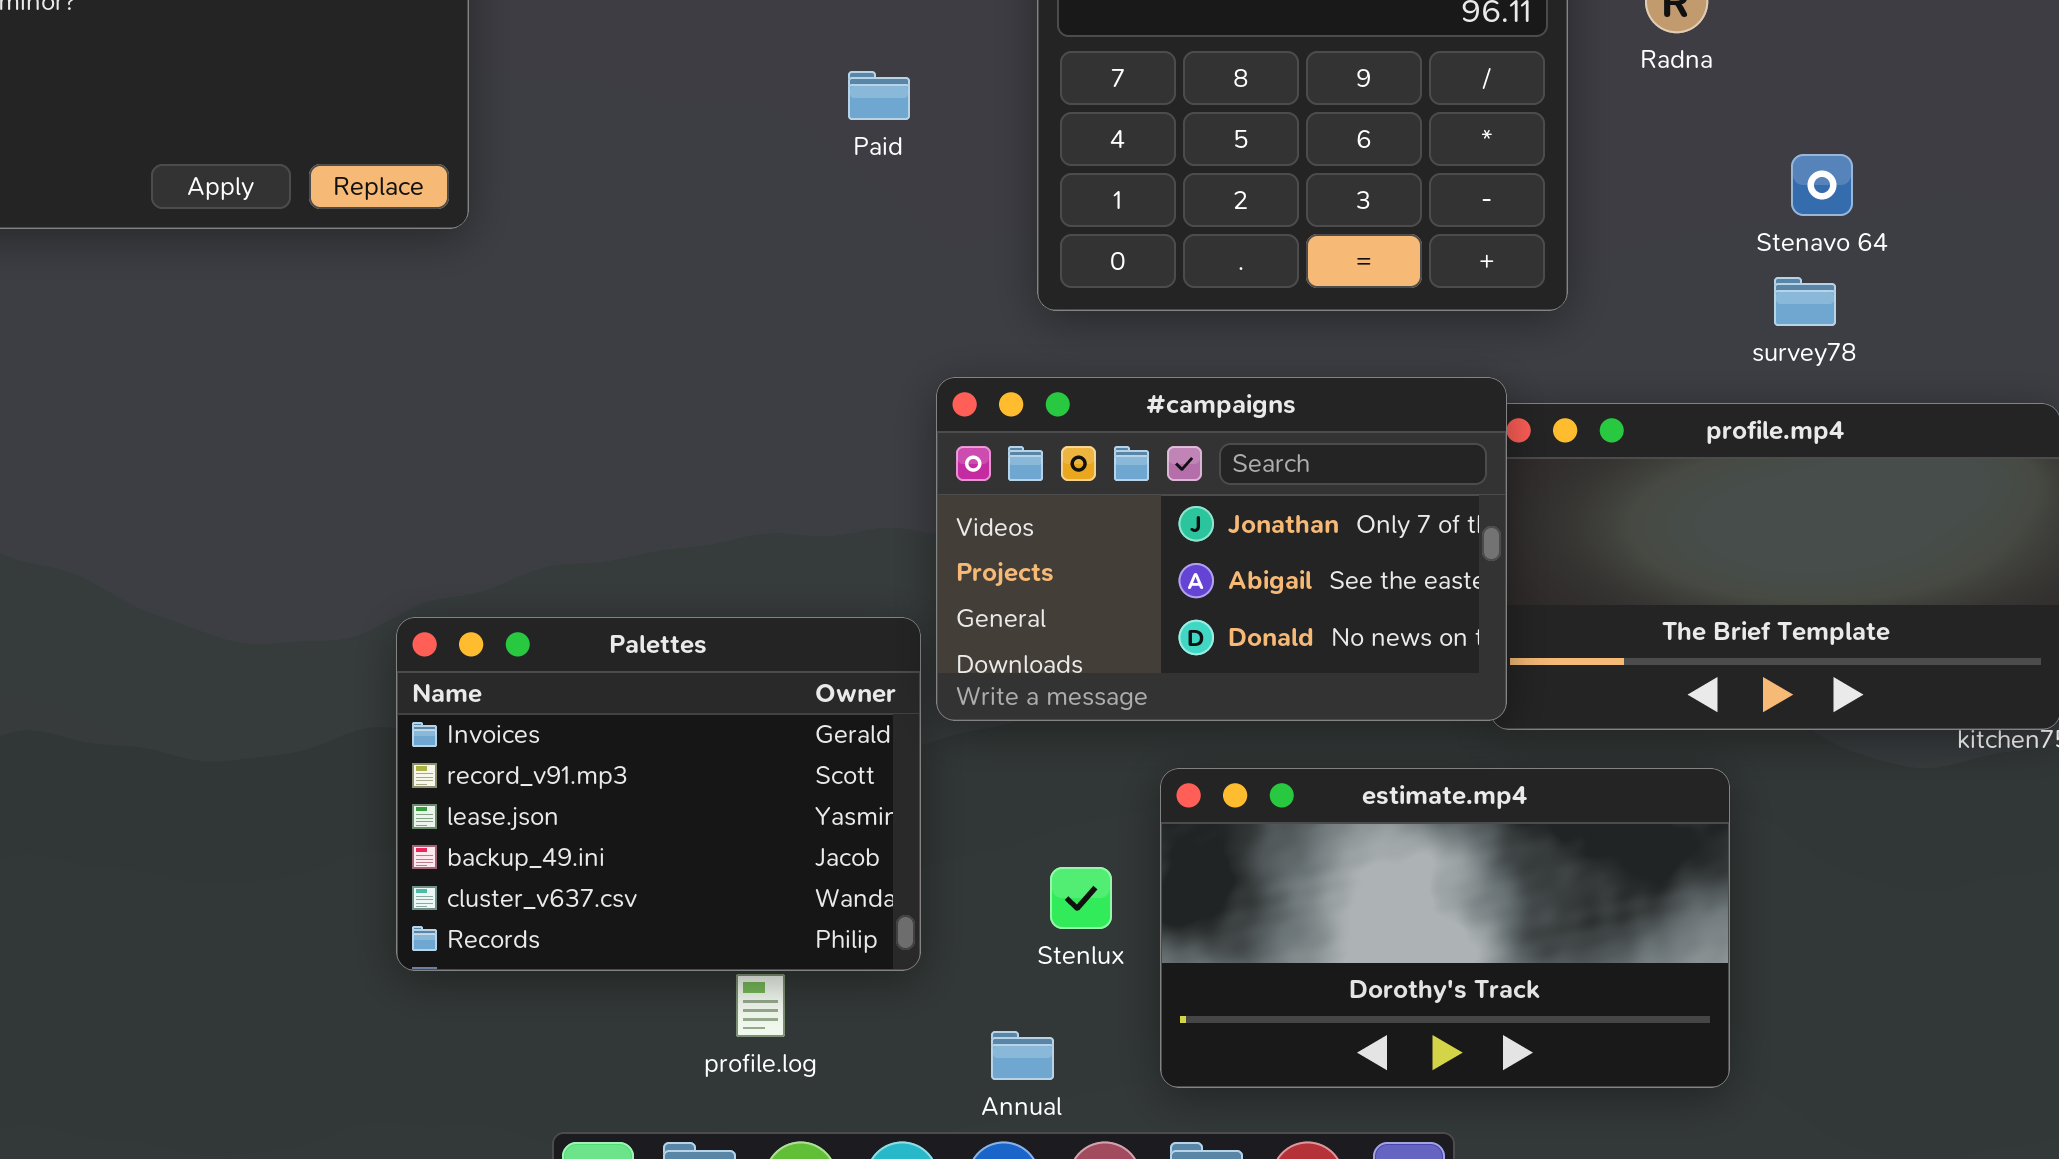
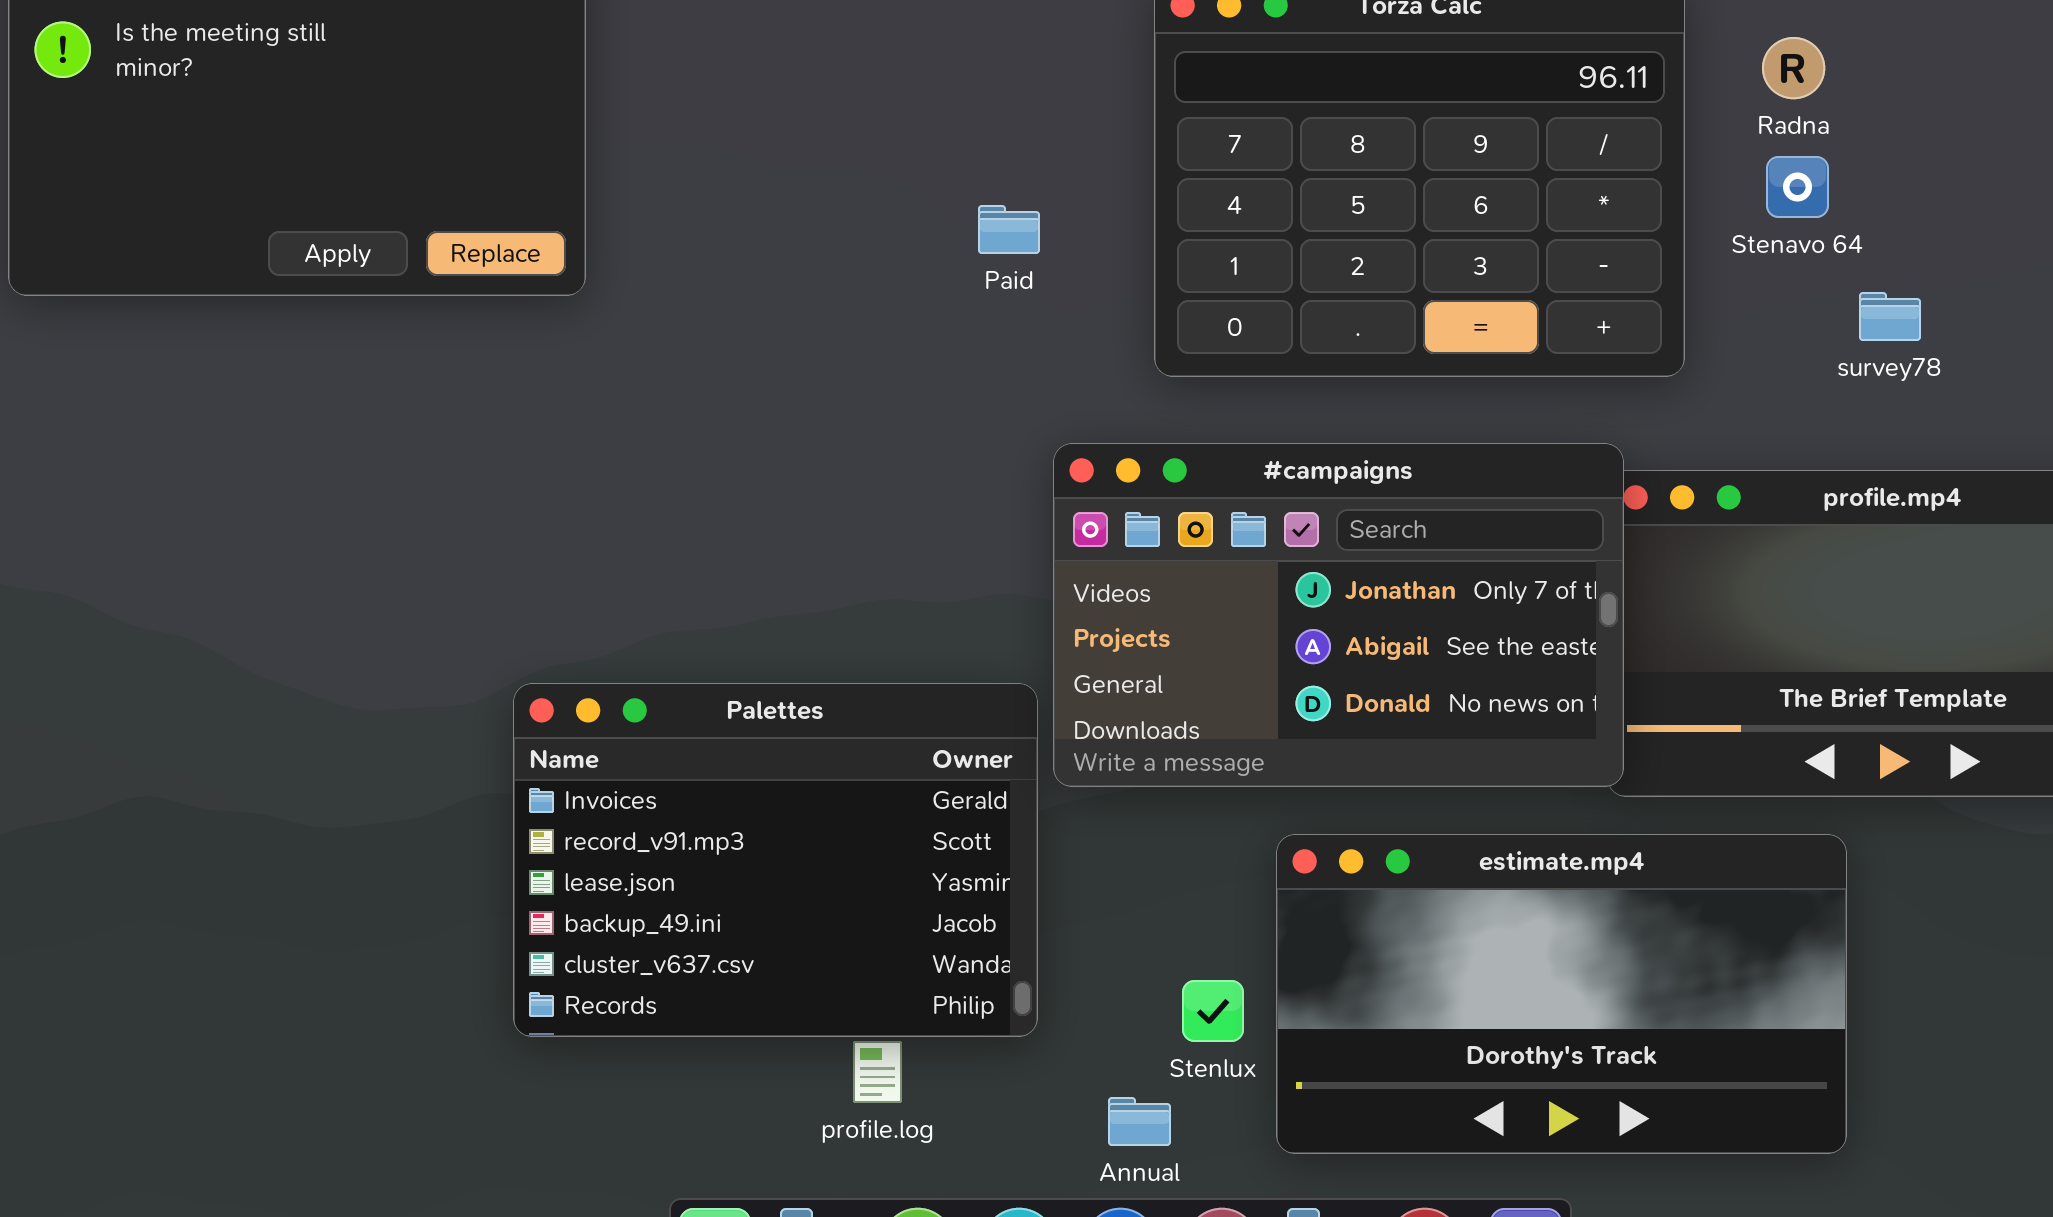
Paid: [848,71,910,120] -> [978,205,1040,254], moved
Stenavo 64: [1791,154,1853,216] -> [1766,156,1829,218], moved
survey78: [1774,277,1836,326] -> [1859,292,1921,341], moved
Stenlux: [1050,867,1112,929] -> [1182,980,1244,1042], moved

